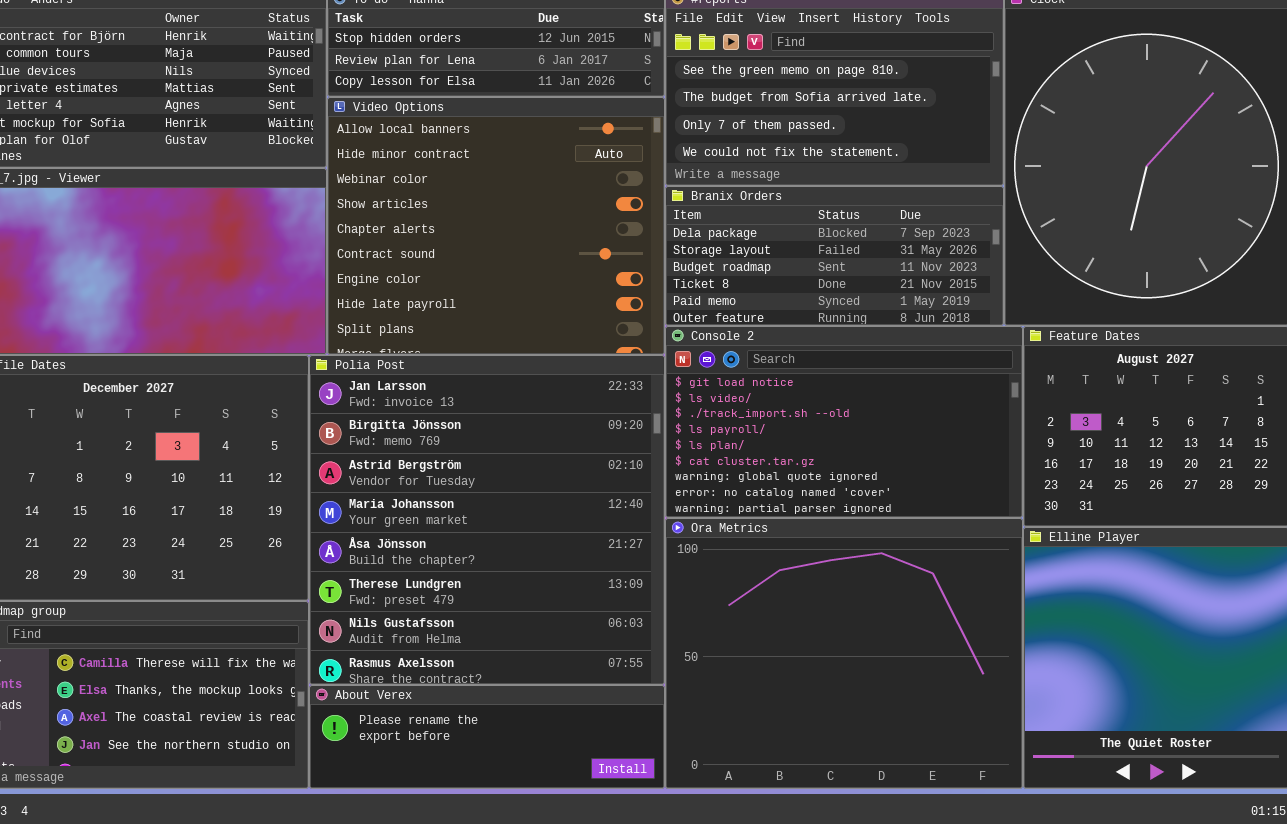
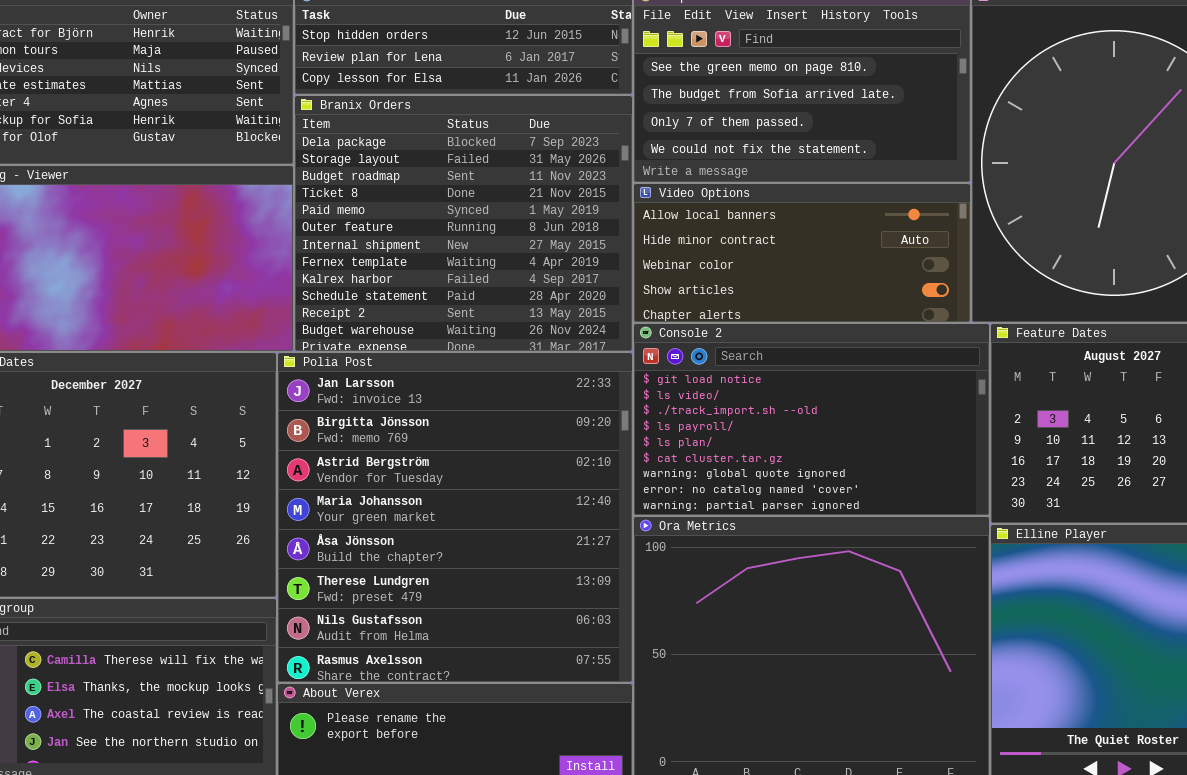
Video Options: [327,97,665,355] -> [633,183,971,323], moved, resized
Branix Orders: [665,186,1004,326] -> [294,95,633,352], moved, resized

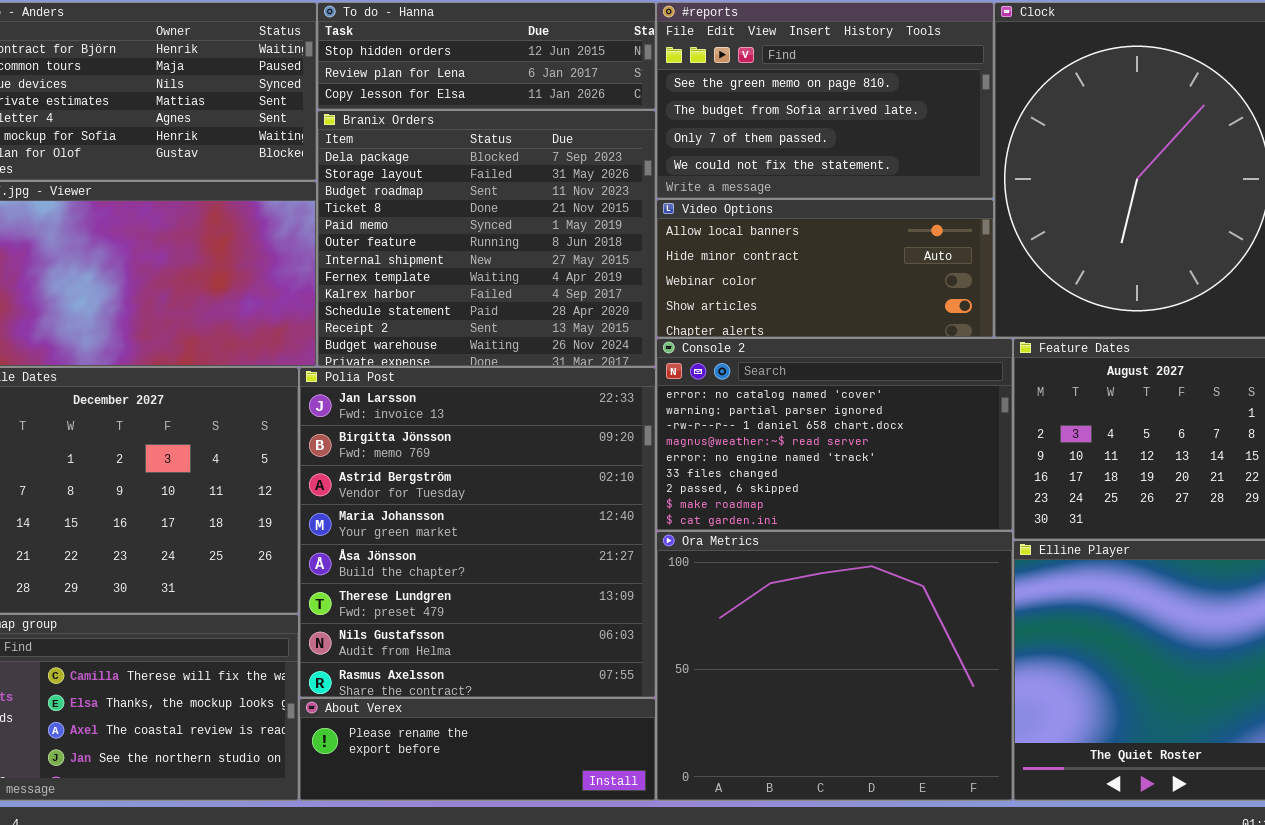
Console 2: [633,323,990,516] -> [656,338,1013,531], scrolled down 7 rows

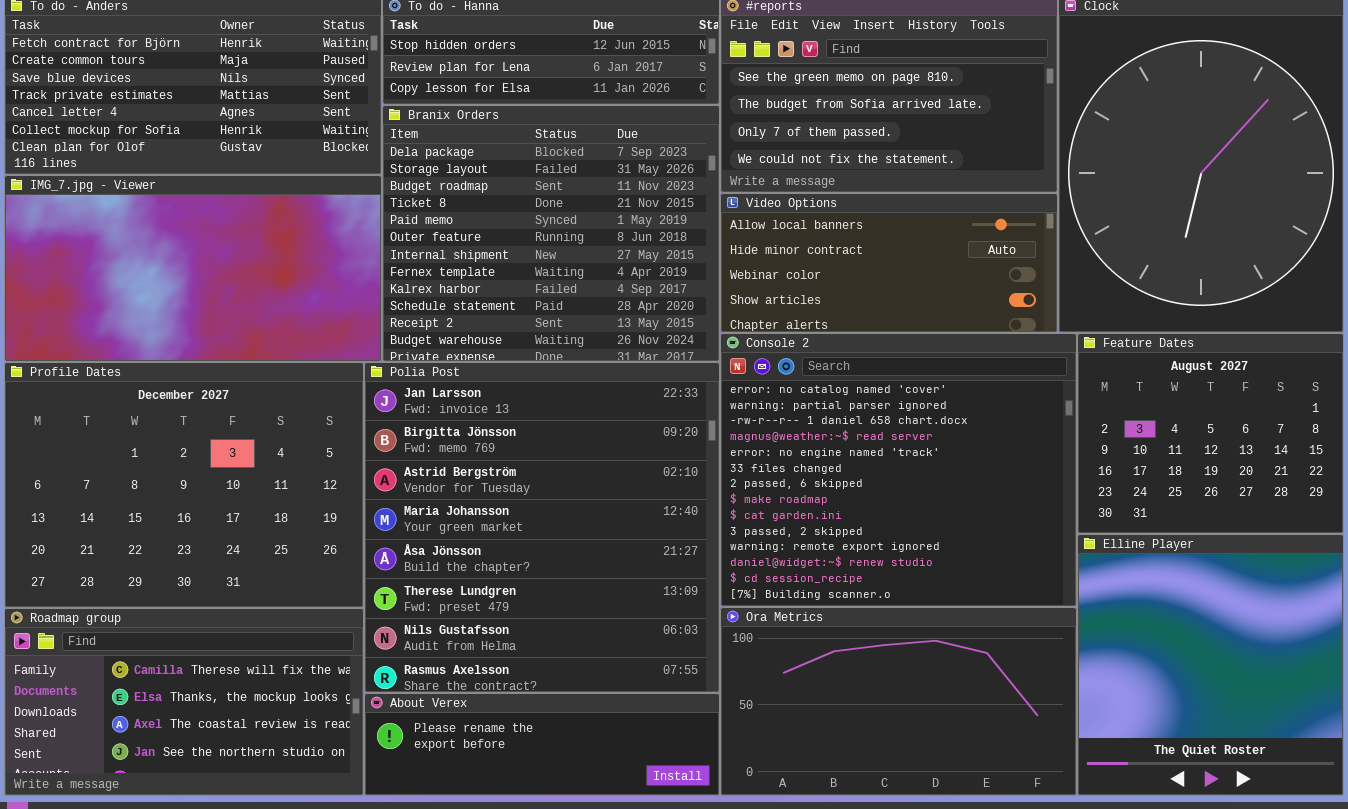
Console 2: [656,338,1013,531] -> [720,333,1077,607], resized
Ora Metrics: [656,531,1013,801] -> [720,607,1077,796], resized

